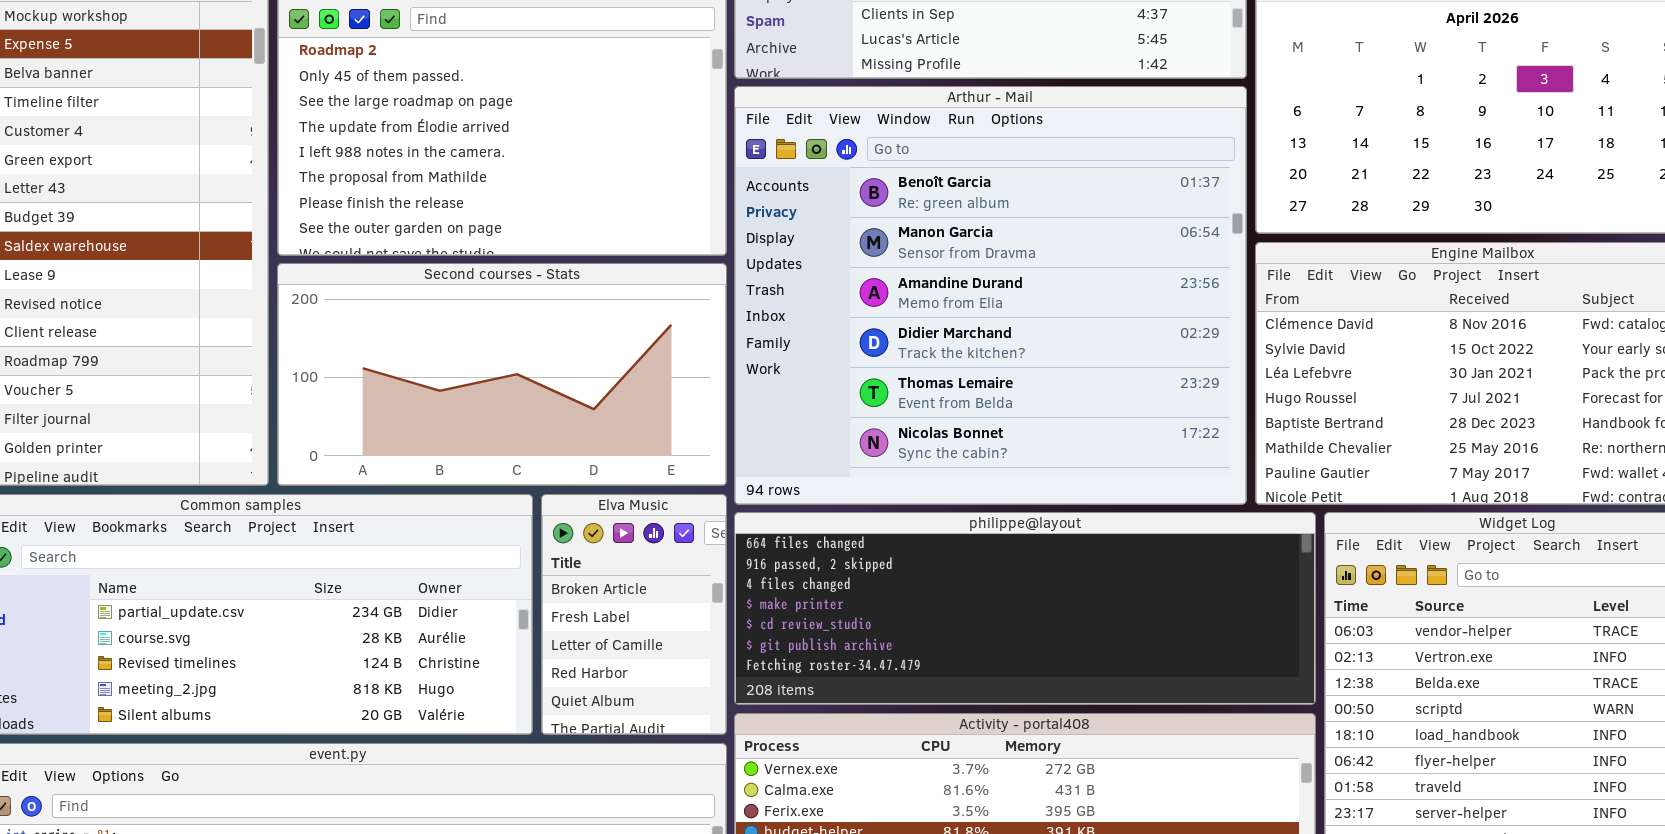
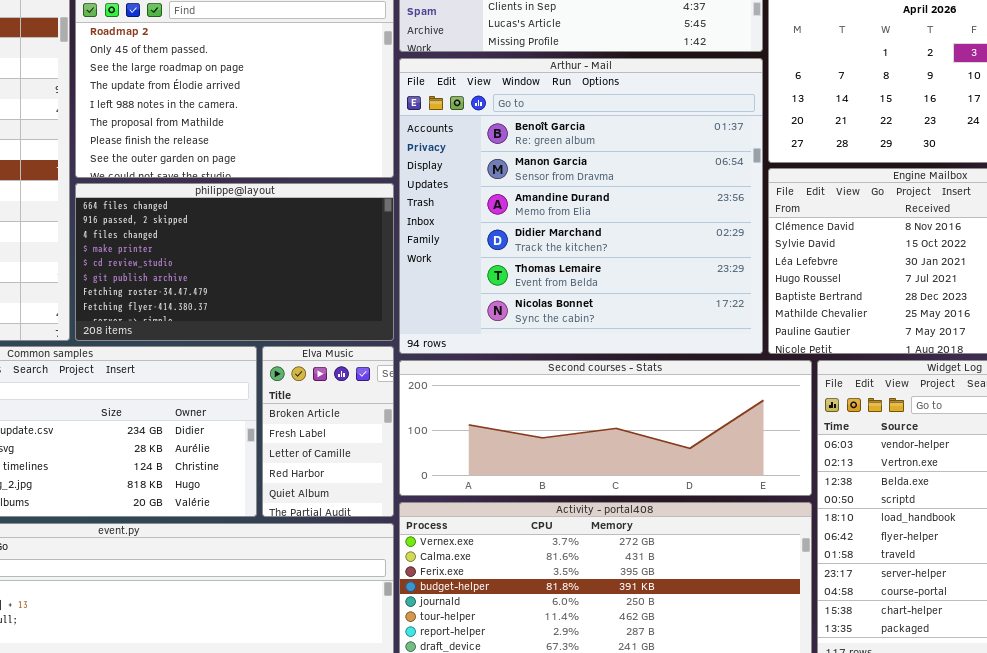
Second courses - Stats: [277,263,727,486] -> [399,360,812,496], moved, resized
philippe@layout: [734,512,1316,705] -> [75,183,394,341], moved, resized

